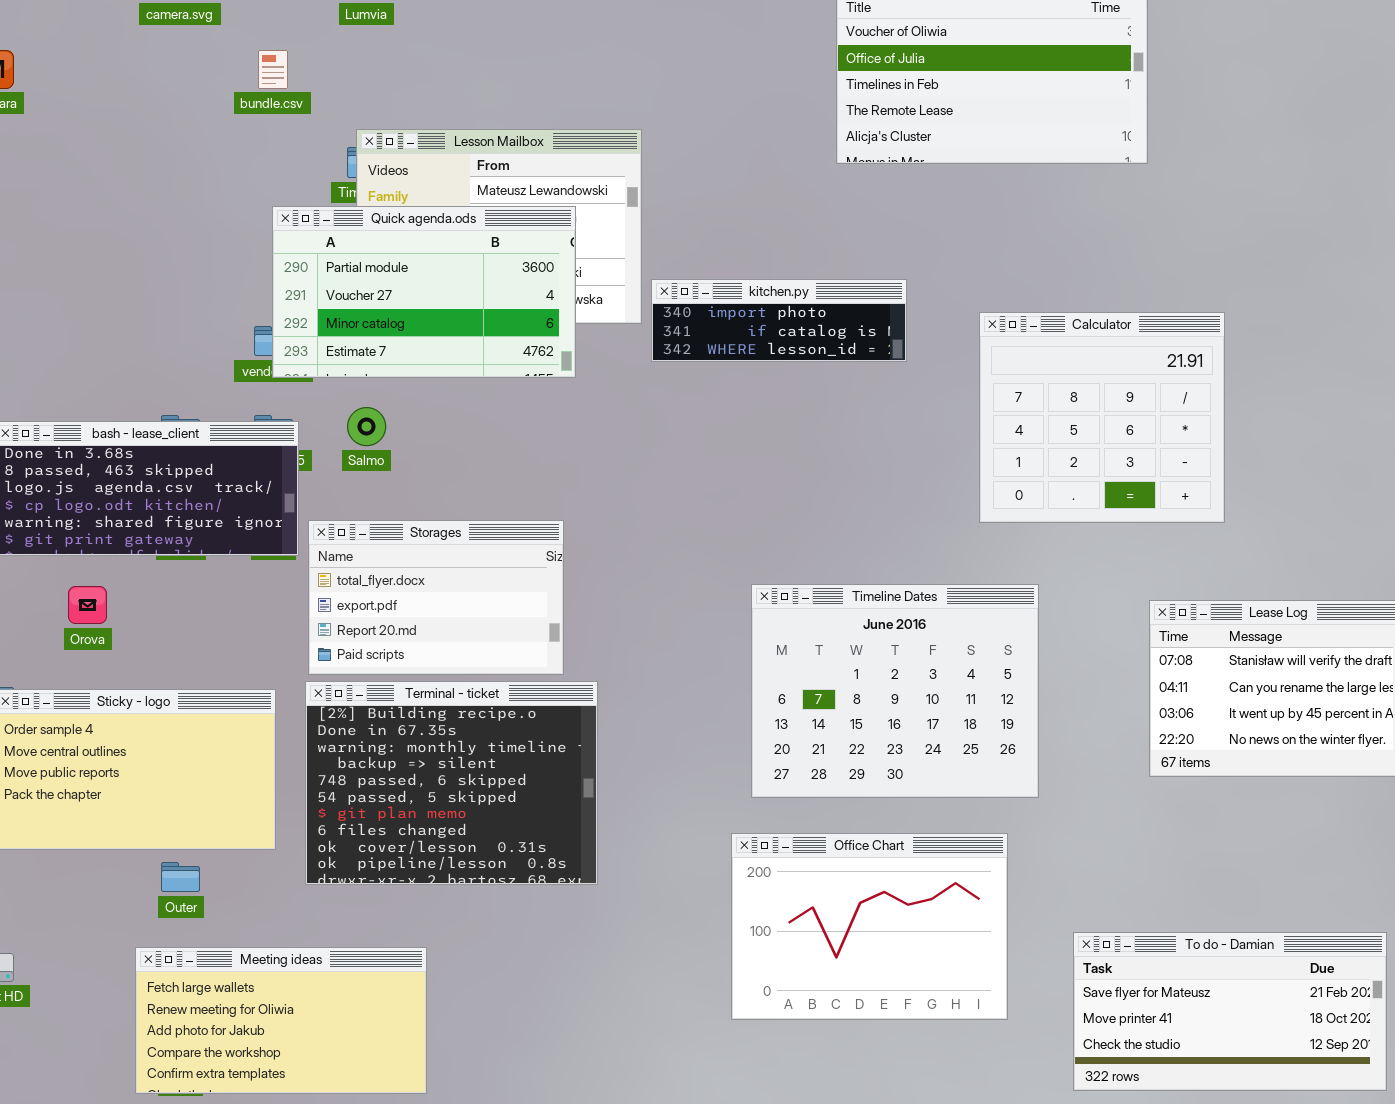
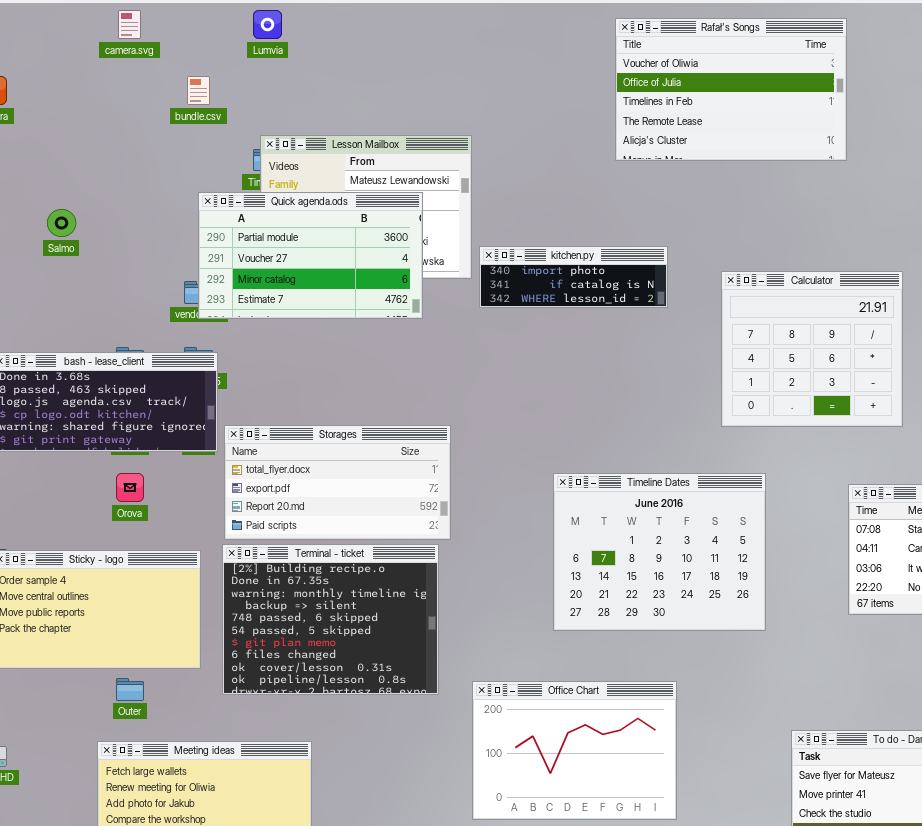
Salmo: [347,407,386,446] -> [47,209,76,237], moved
Storages: [308,520,564,675] -> [224,425,451,540], resized
Orova: [68,586,107,624] -> [116,473,144,502], moved
Office Chart: [731,833,1008,1020] -> [472,681,677,820], moved

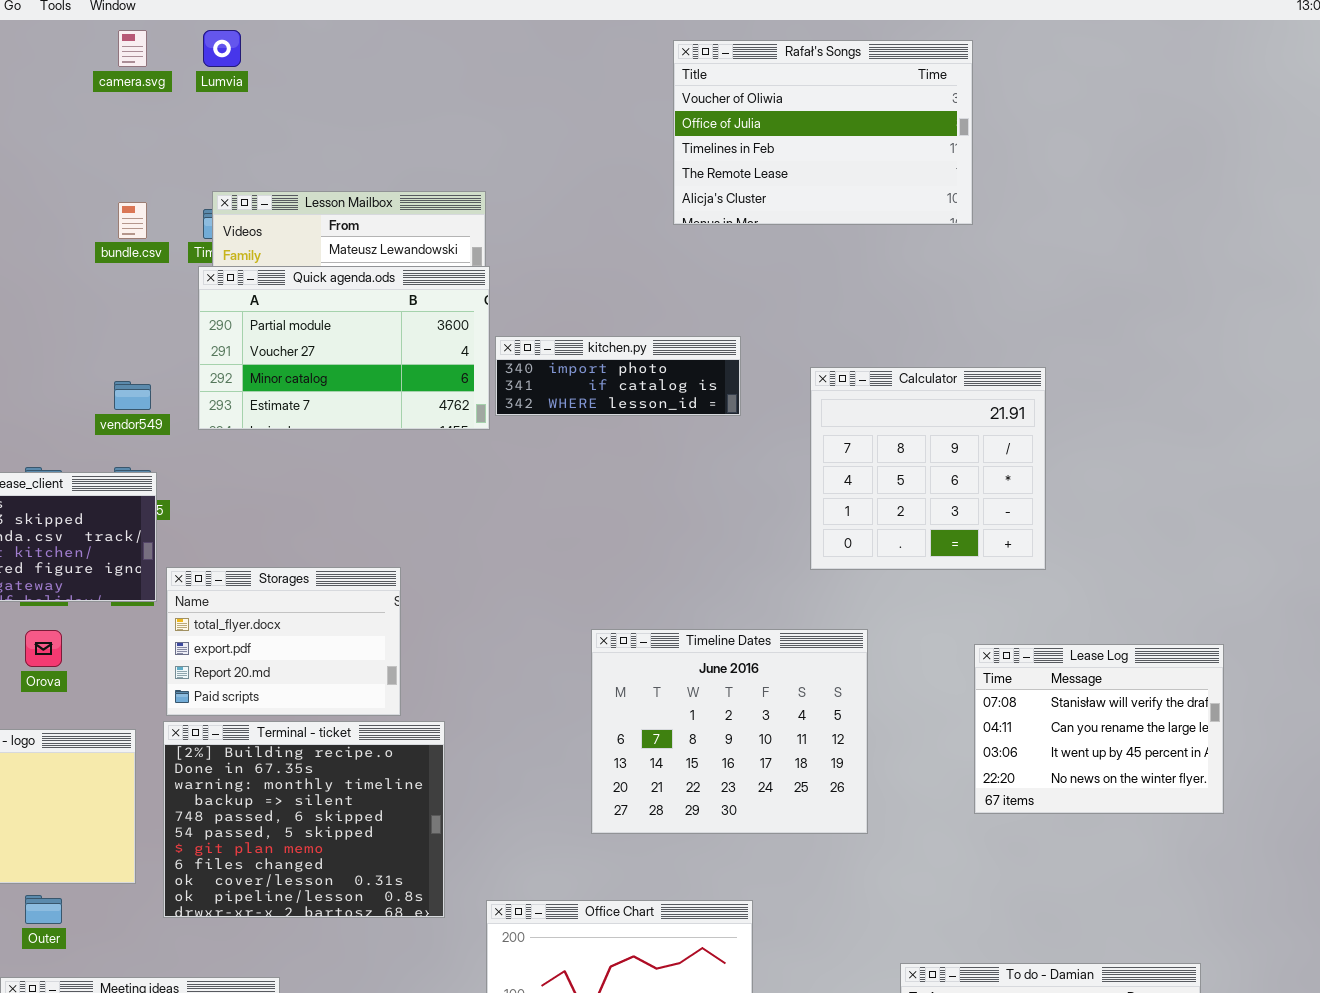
camera.svg: [118,10,141,39] -> [118,30,147,67], moved
bundle.csv: [187,76,210,105] -> [118,202,147,239], moved
Quick agenda.ods: [198,192,423,319] -> [198,266,490,430], moved
Storages: [224,425,451,540] -> [166,567,401,716], resized

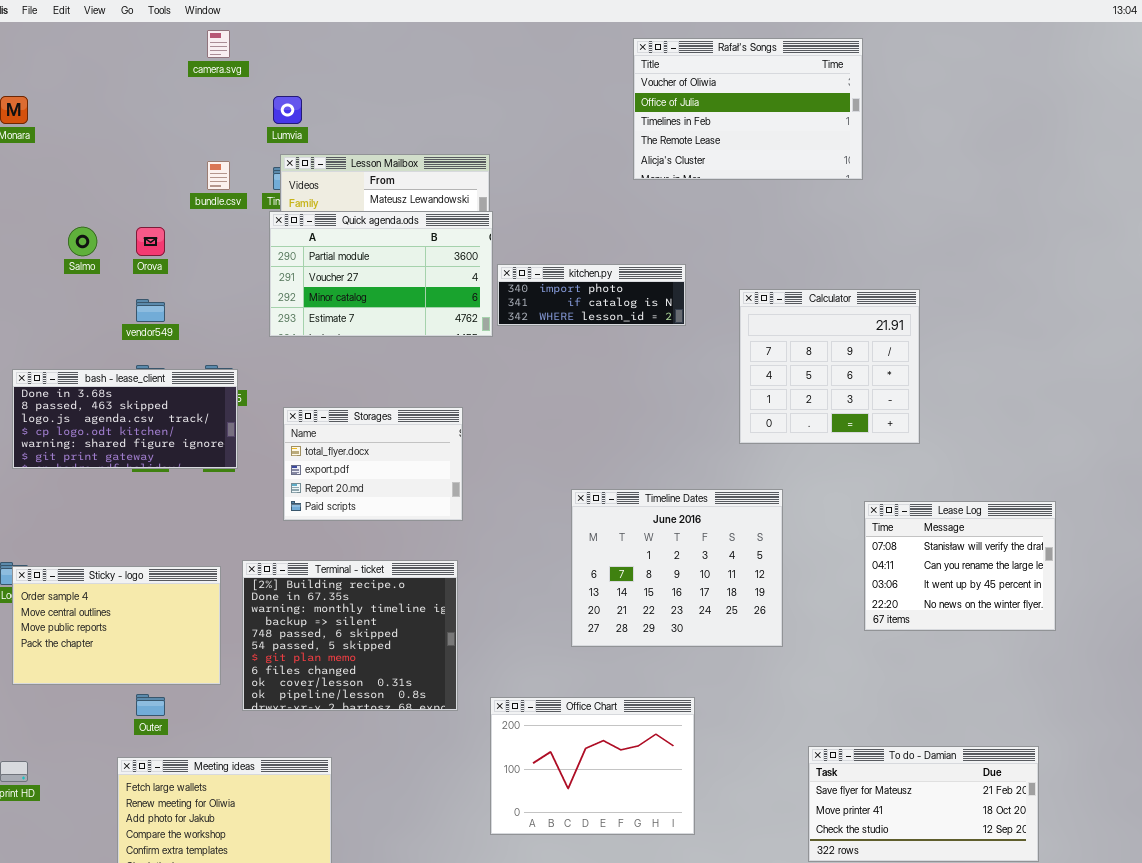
Lumvia: [203,30,241,67] -> [273,96,302,124], moved
vendor549: [114,381,151,410] -> [136,299,165,322], moved
Storages: [166,567,401,716] -> [283,407,463,521], moved
Orova: [25,630,62,667] -> [136,227,165,256], moved

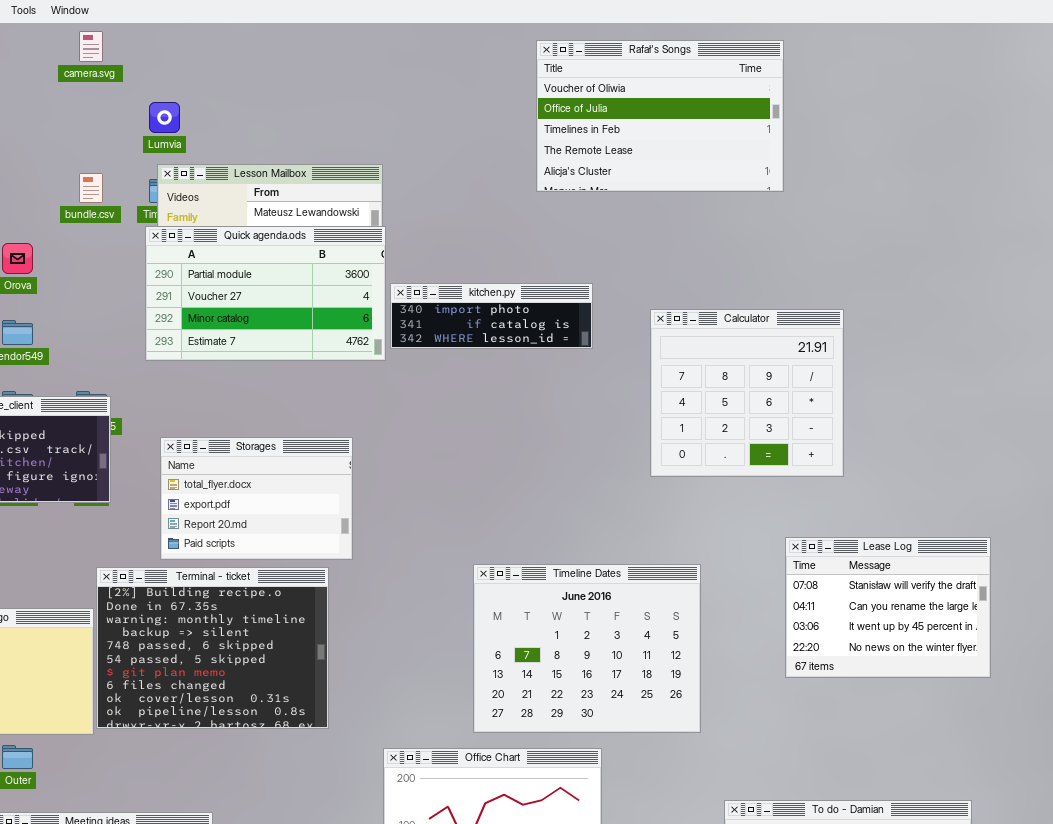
Timeline Dates: [571,489,783,647] -> [473,564,701,733], moved
Terminal - ticket: [242,560,458,711] -> [96,567,329,729], moved

